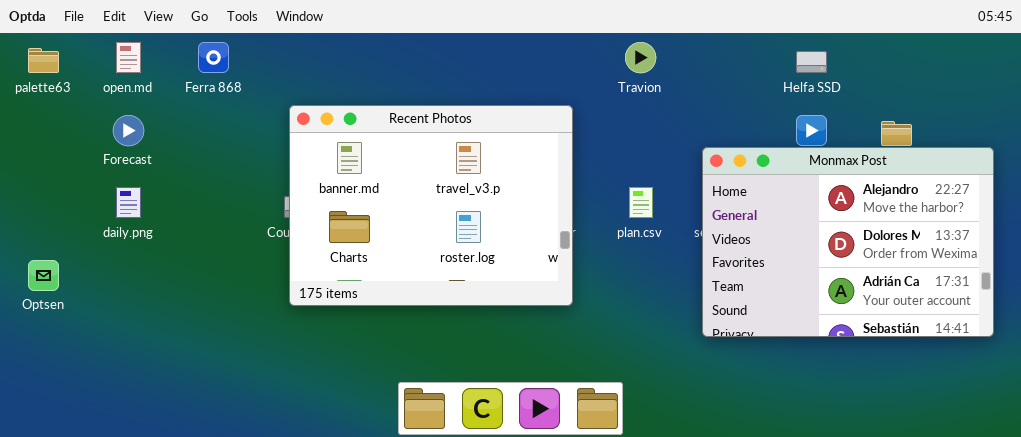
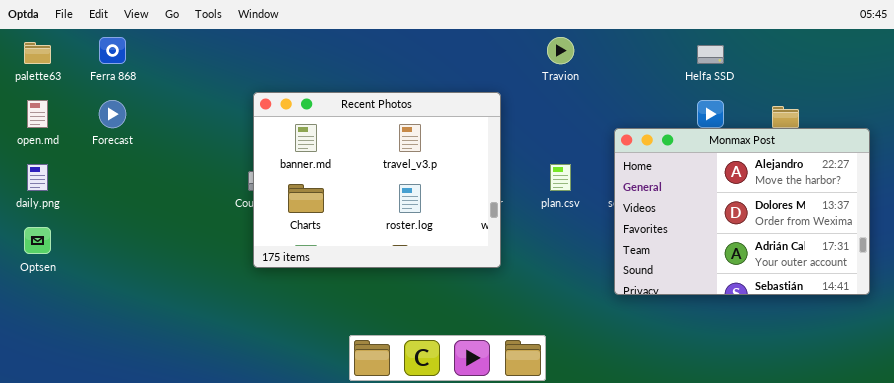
open.md: [116,42,141,73] -> [27,100,48,128], moved
Ferra 868: [198,42,229,73] -> [99,37,126,64], moved
daily.png: [116,187,141,218] -> [27,164,48,191], moved

